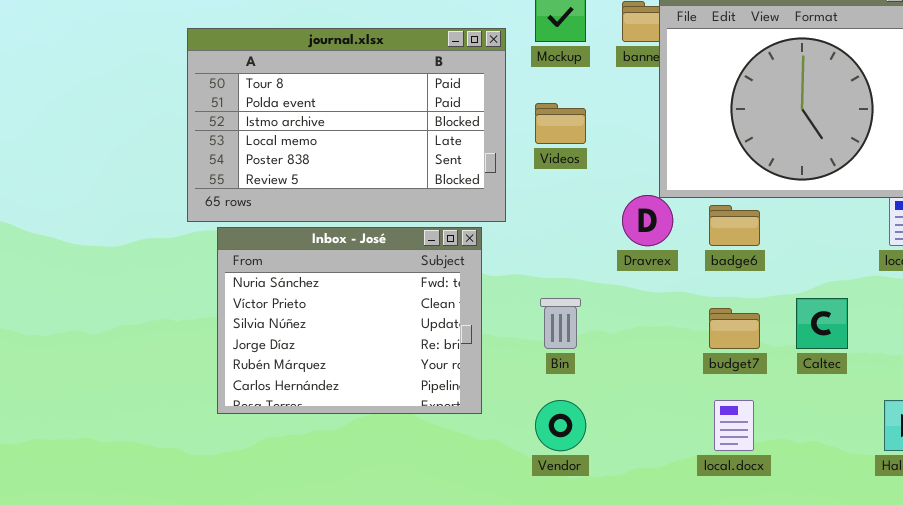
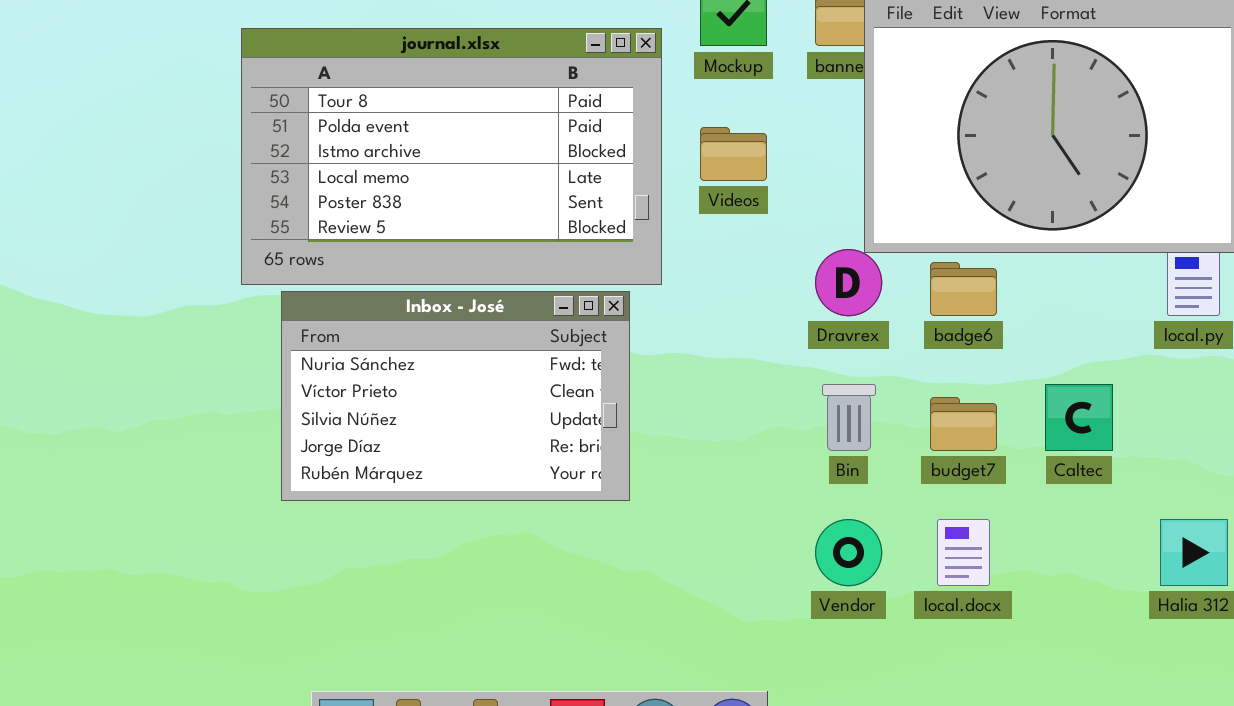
Inbox - José: [217,227,482,414] -> [281,291,630,501], resized
Bin: [540,298,581,349] -> [822,384,876,451], moved
Vendor: [535,400,586,451] -> [815,519,882,586], moved

